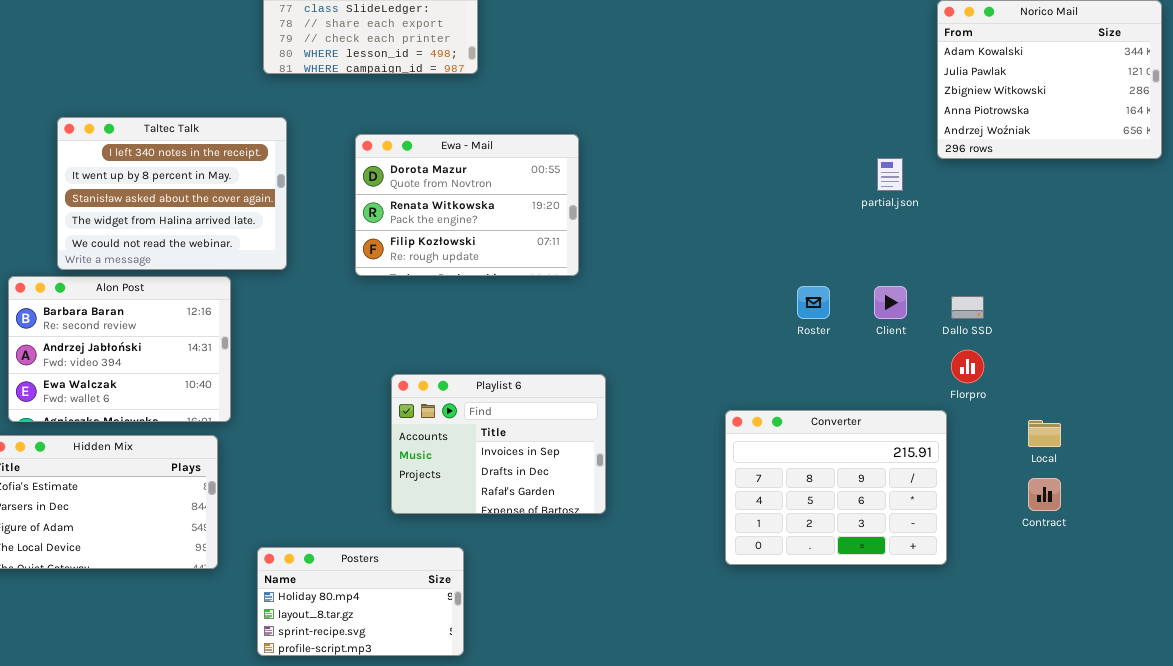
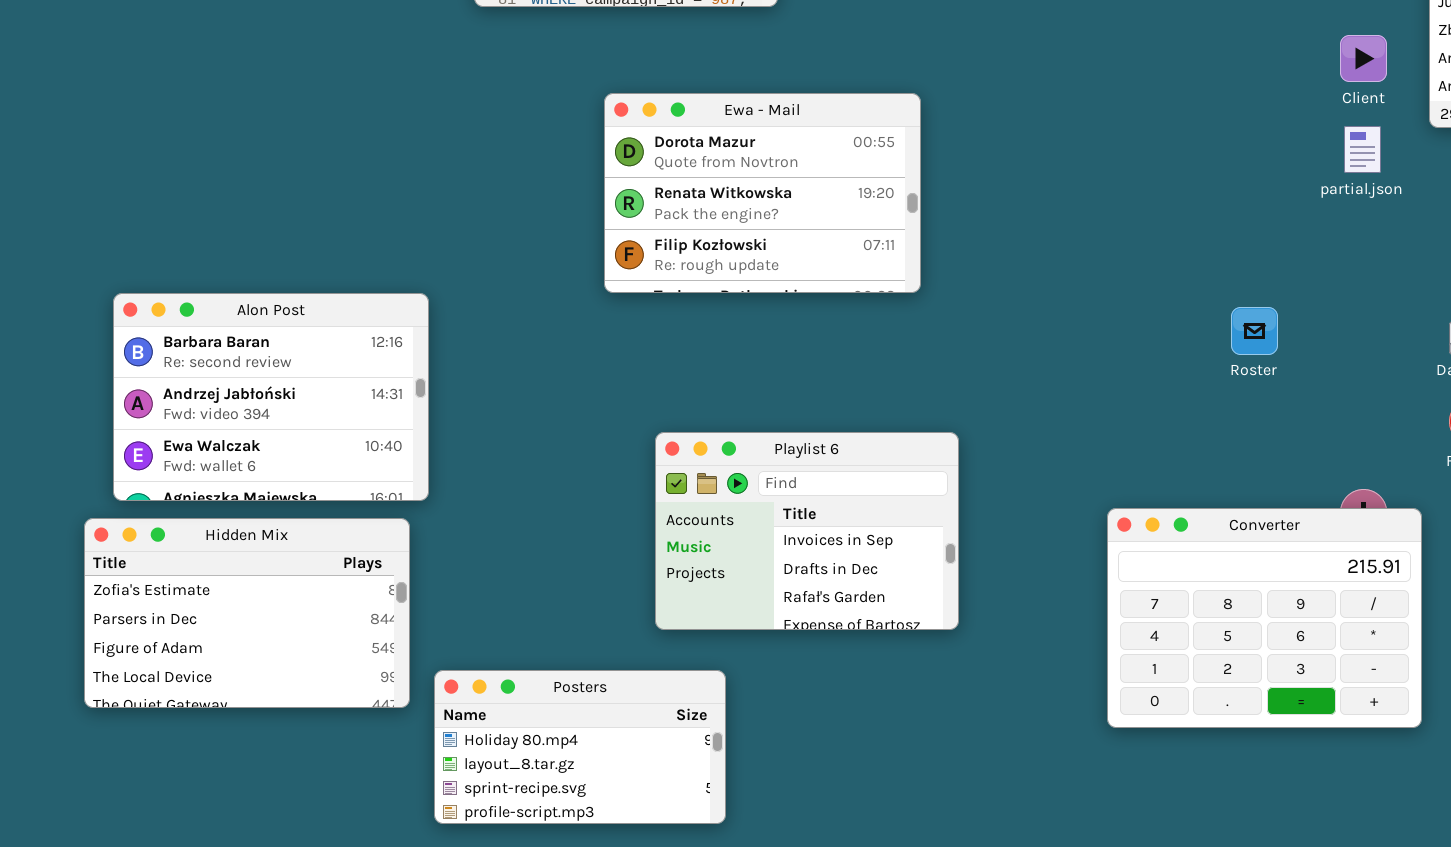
Taltec Talk: [57,117,287,270] -> none, closed
Client: [874,286,907,319] -> [1340,35,1387,82], moved
Converter: [725,410,947,565] -> [1107,508,1422,728], moved
Posters: [257,547,464,656] -> [434,670,726,824], moved

